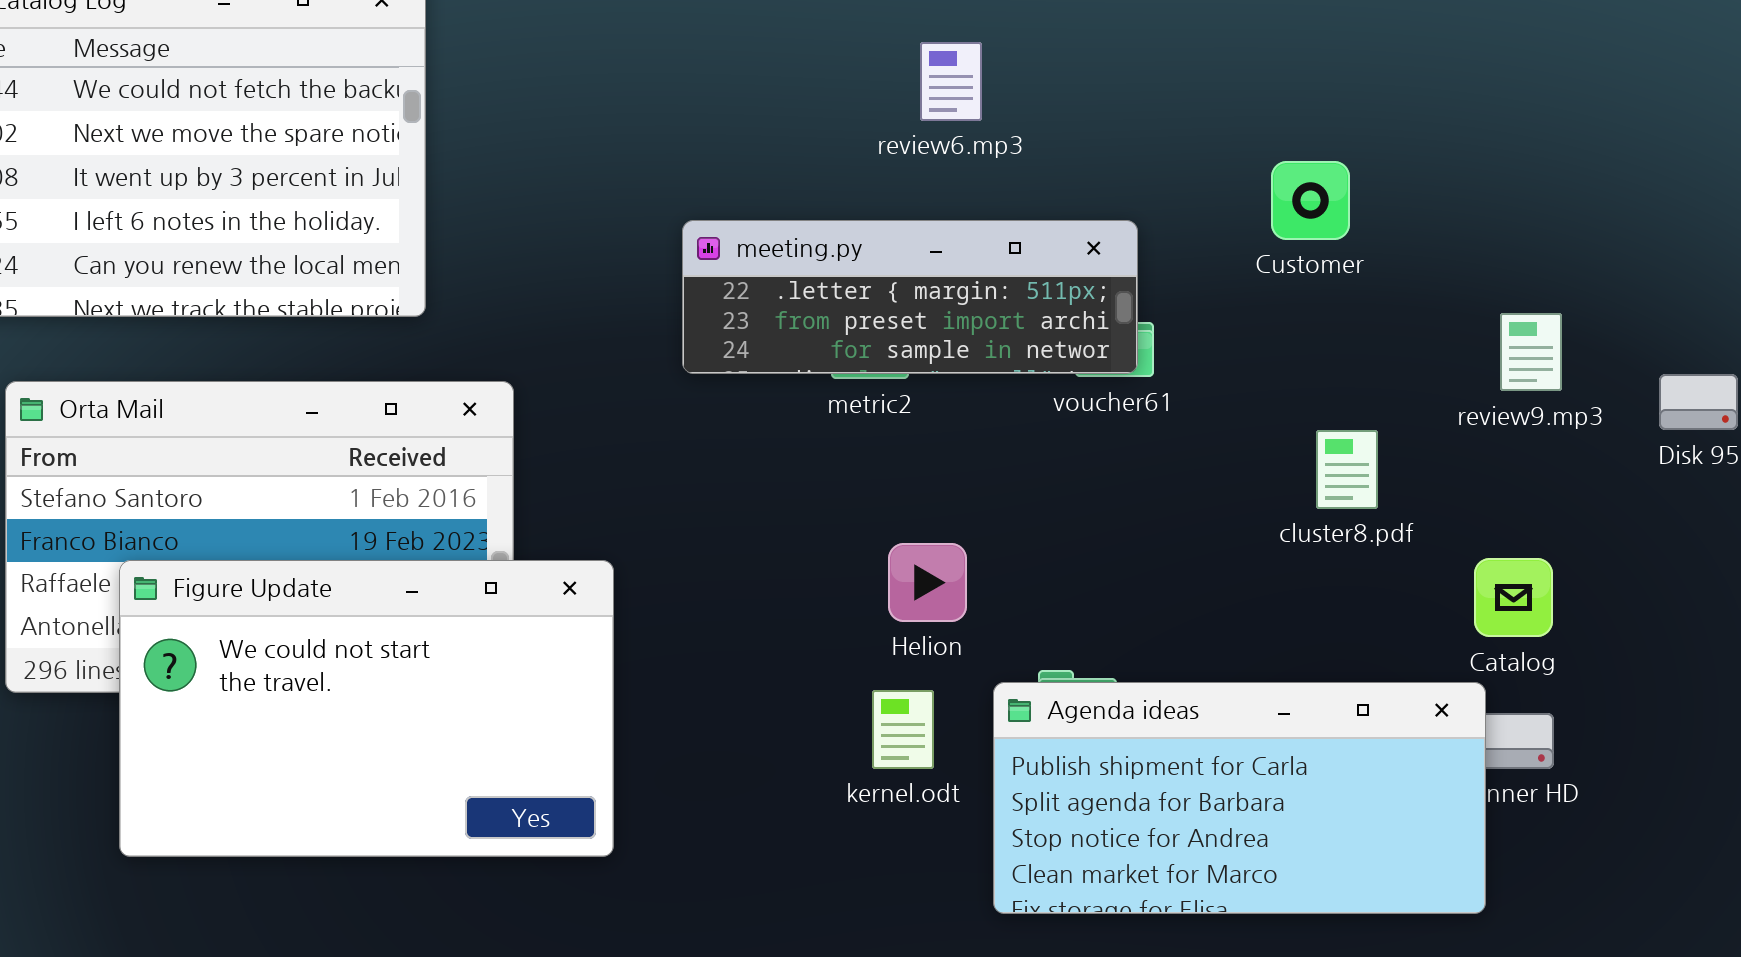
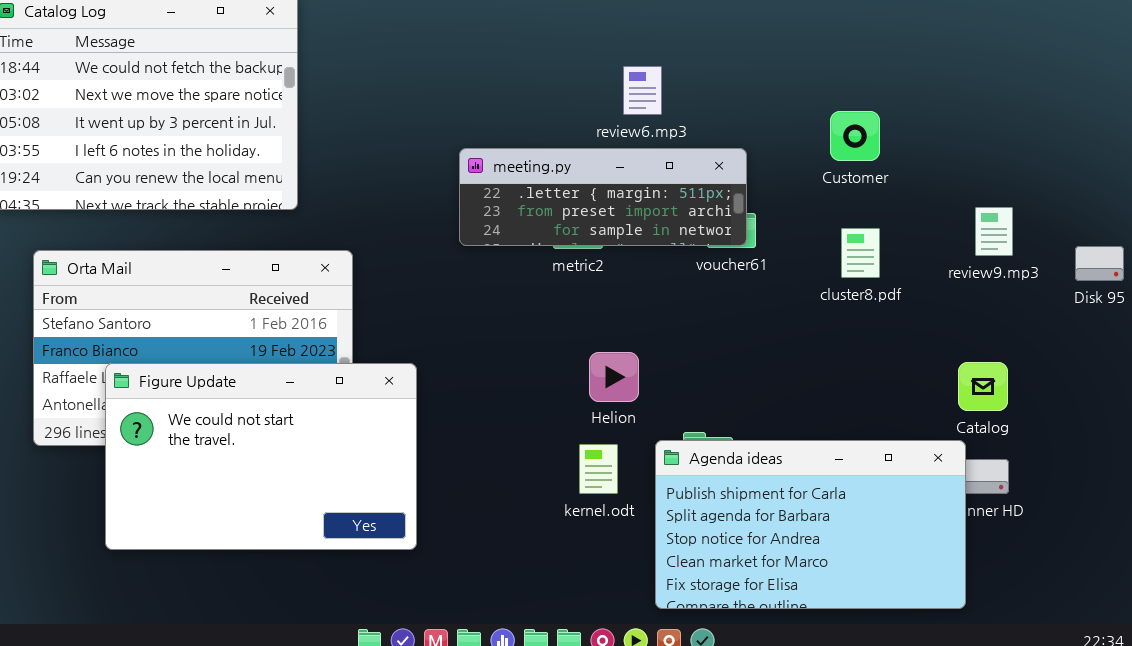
review6.mp3: [920,42,982,121] -> [623,66,662,115], moved
cluster8.pdf: [1316,430,1378,509] -> [841,228,880,278], moved
Agenda ideas: [993,682,1486,914] -> [655,440,966,609], resized

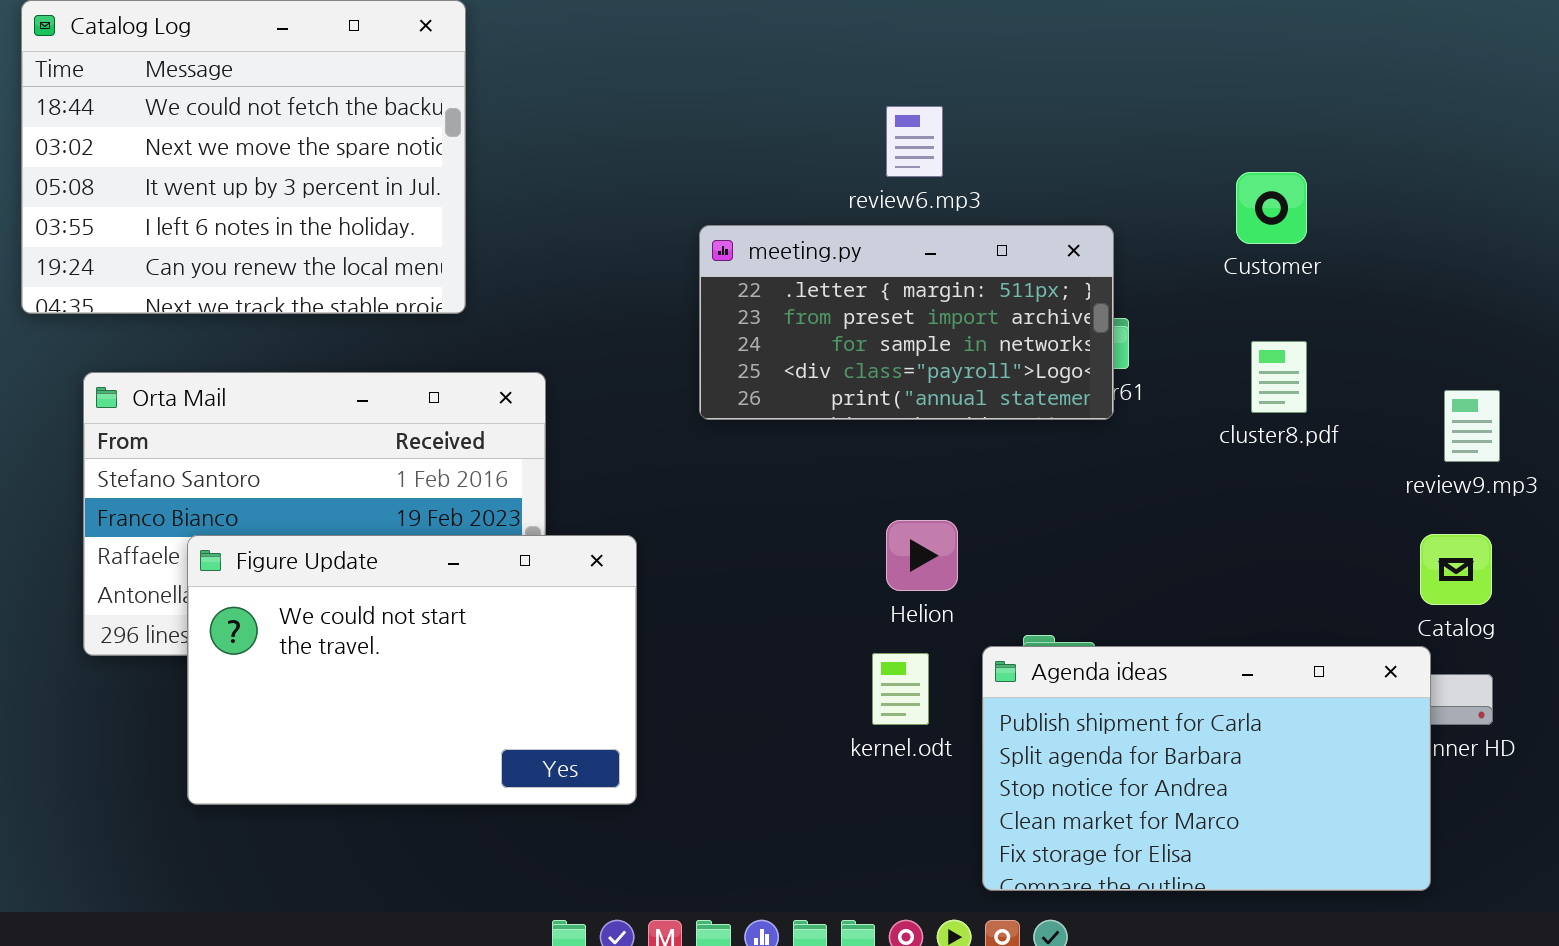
review6.mp3: [623,66,662,115] -> [886,106,943,177], moved
meeting.py: [459,148,747,246] -> [699,225,1114,420], resized
review9.mp3: [975,207,1013,256] -> [1444,390,1500,462], moved

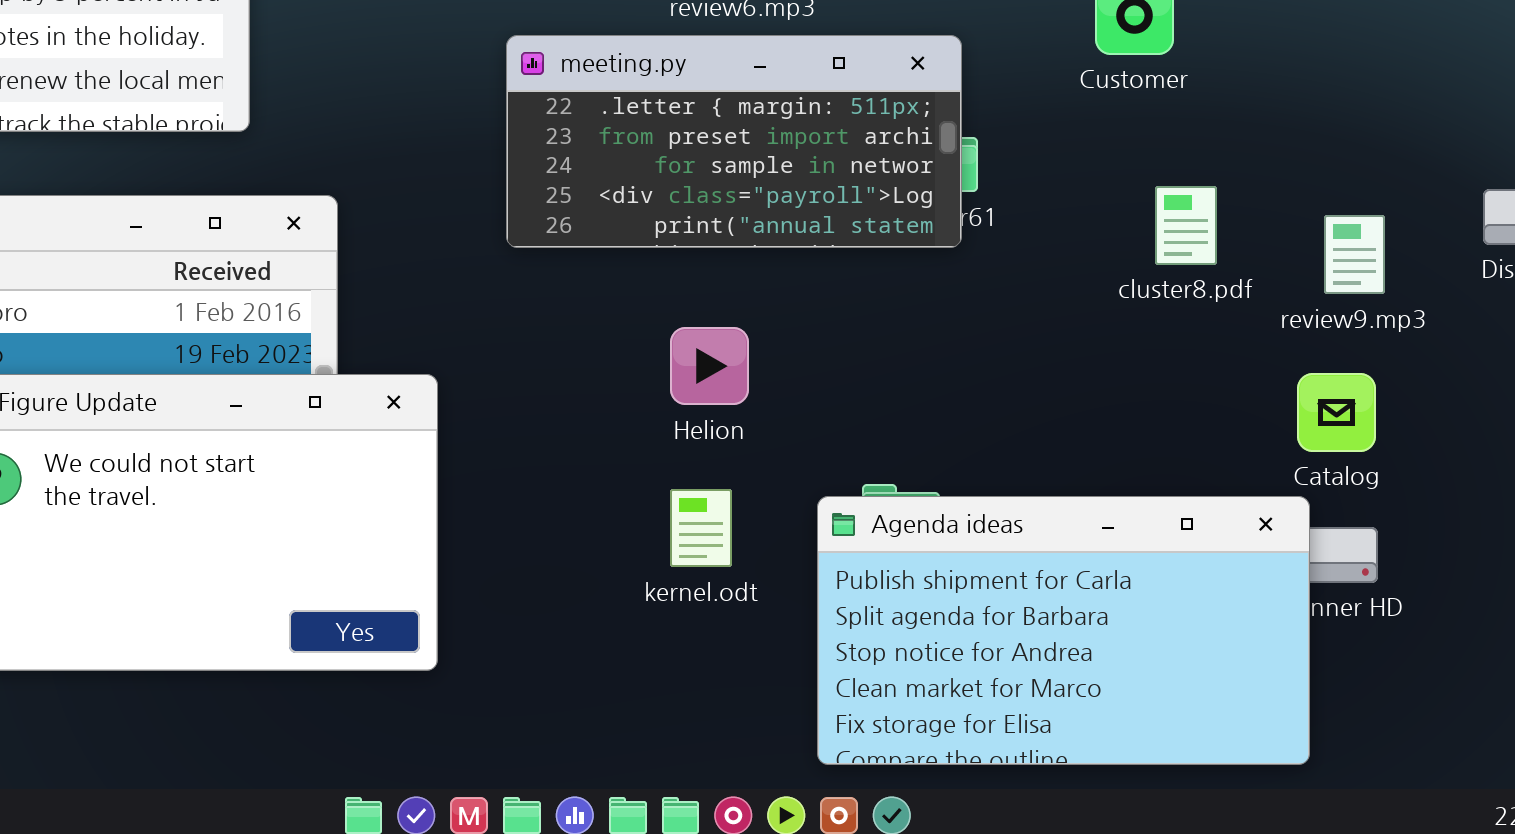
cluster8.pdf: [1251,341,1307,413] -> [1155,186,1217,265], moved
Helion: [886,520,958,591] -> [670,327,749,405], moved
kernel.odt: [872,653,929,725] -> [670,489,732,567], moved

